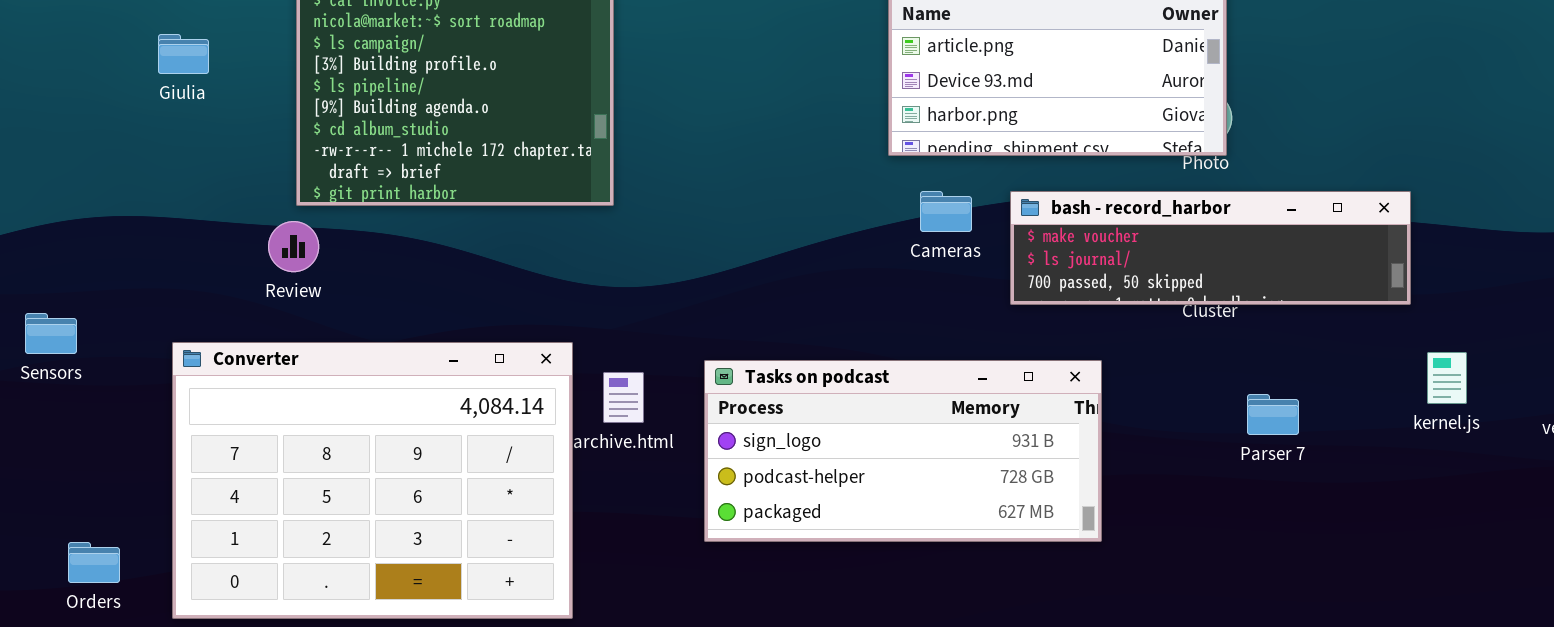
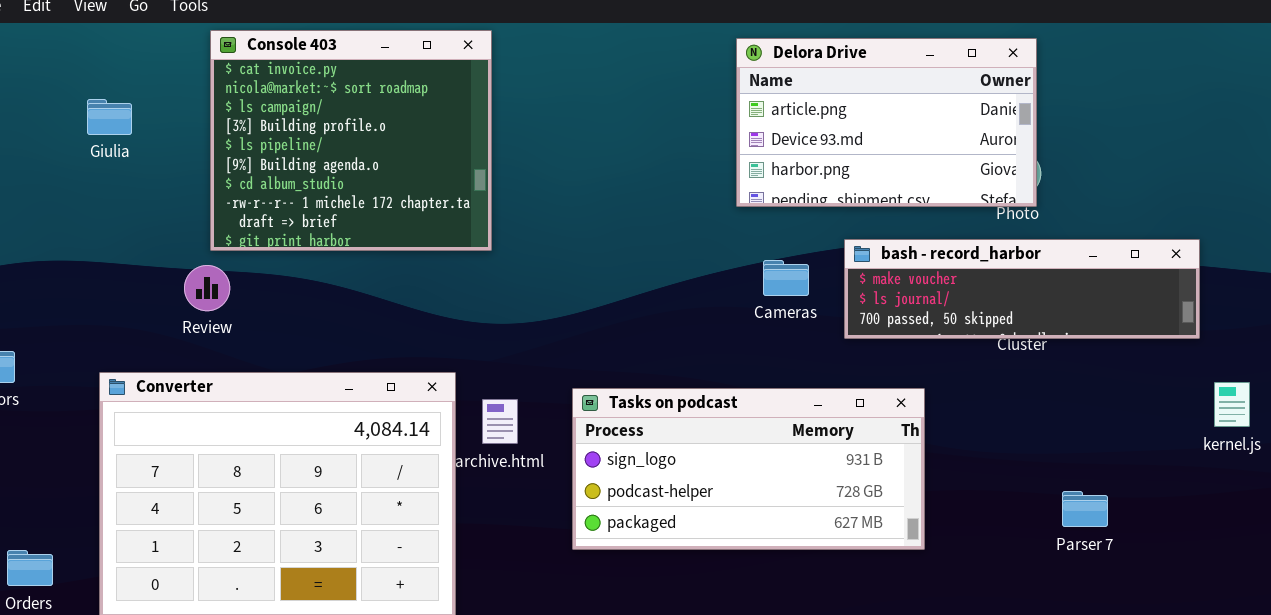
Cameras: [920,191,972,232] -> [763,260,809,296], moved
Parser 7: [1247,394,1299,435] -> [1062,491,1108,527], moved

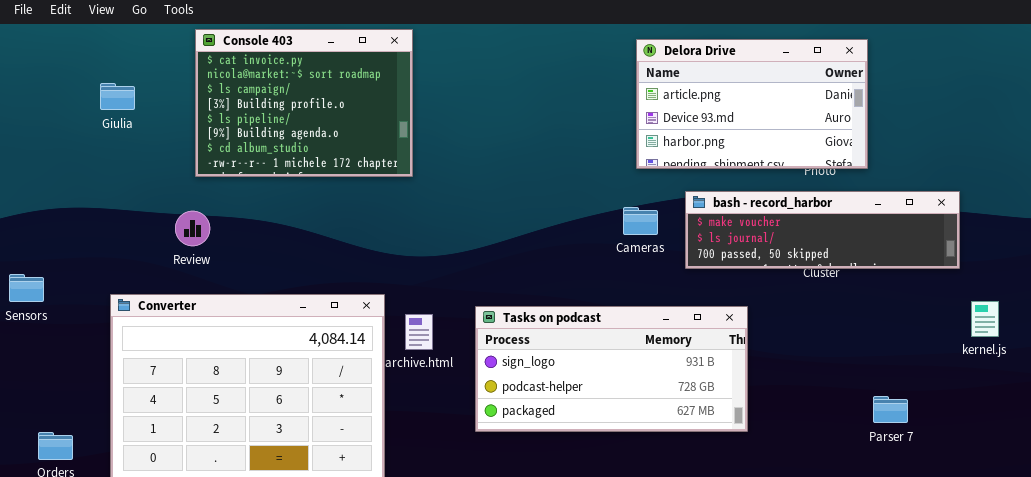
Console 403: [210,30,492,251] -> [195,29,413,177], resized
Delora Drive: [736,38,1037,207] -> [636,39,868,169], moved
Parser 7: [1062,491,1108,527] -> [873,396,908,423], moved

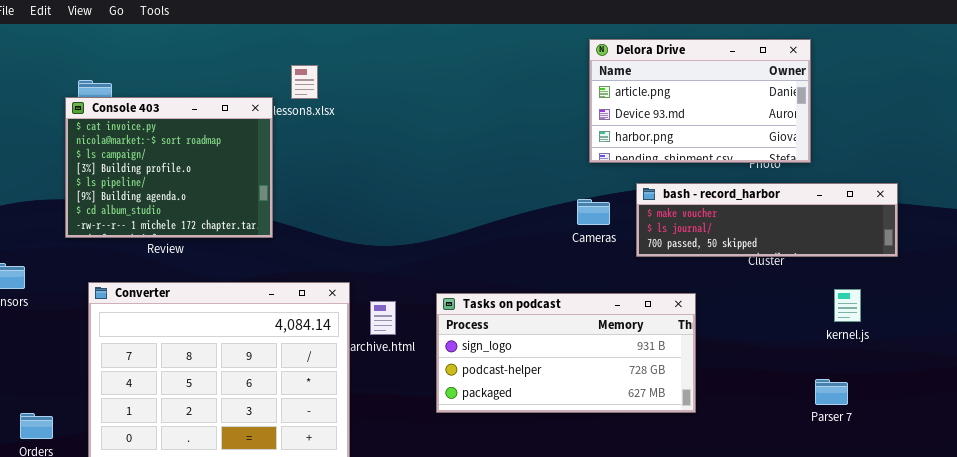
Console 403: [195,29,413,177] -> [65,97,273,238], moved
kernel.js: [971,301,999,337] -> [834,289,861,322], moved

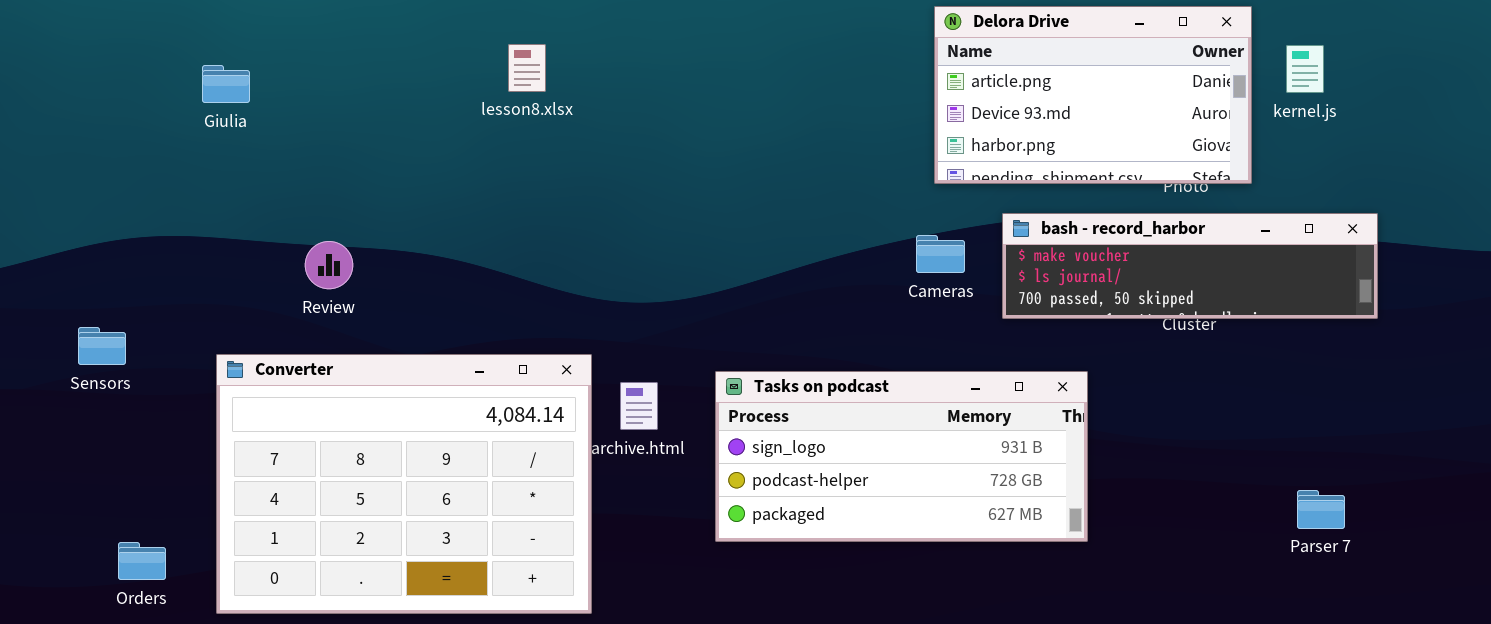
Console 403: [65,97,273,238] -> none, closed
kernel.js: [834,289,861,322] -> [1286,45,1324,93], moved
Parser 7: [815,379,848,405] -> [1297,490,1345,529], moved

